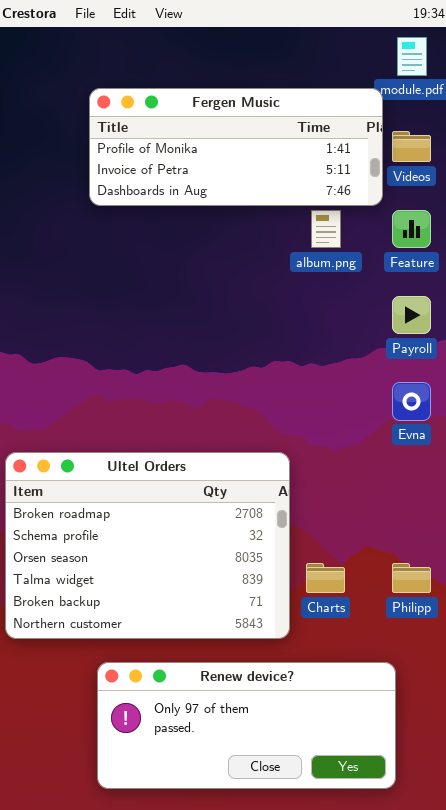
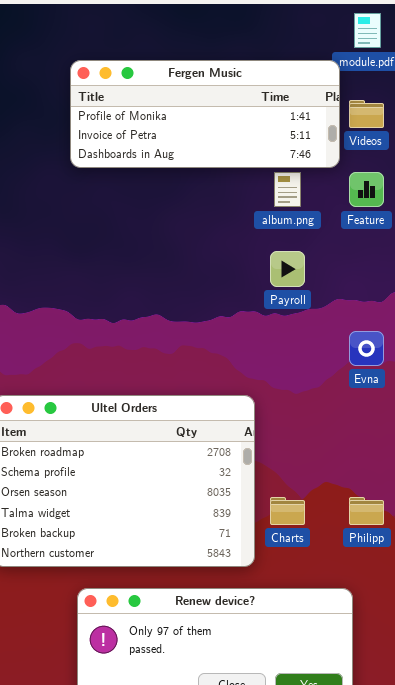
Payroll: [392,296,431,334] -> [270,251,305,287], moved

